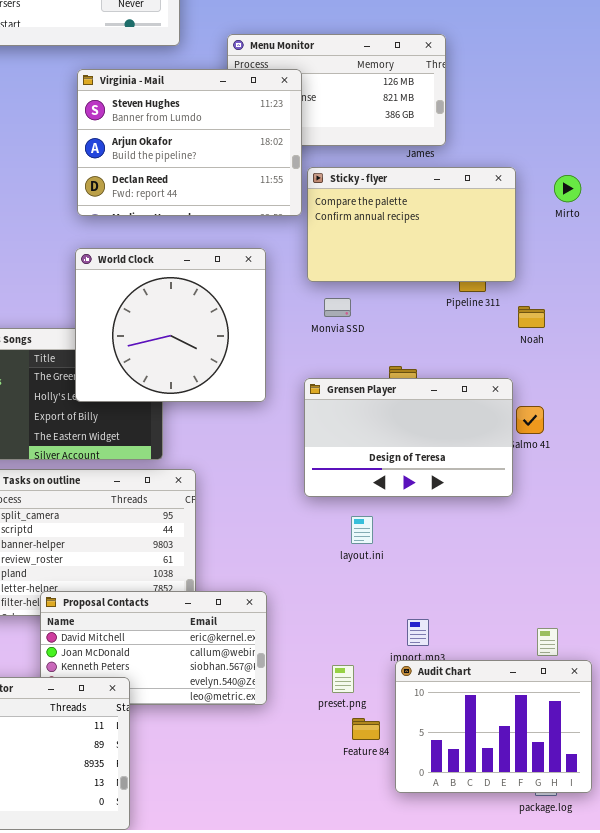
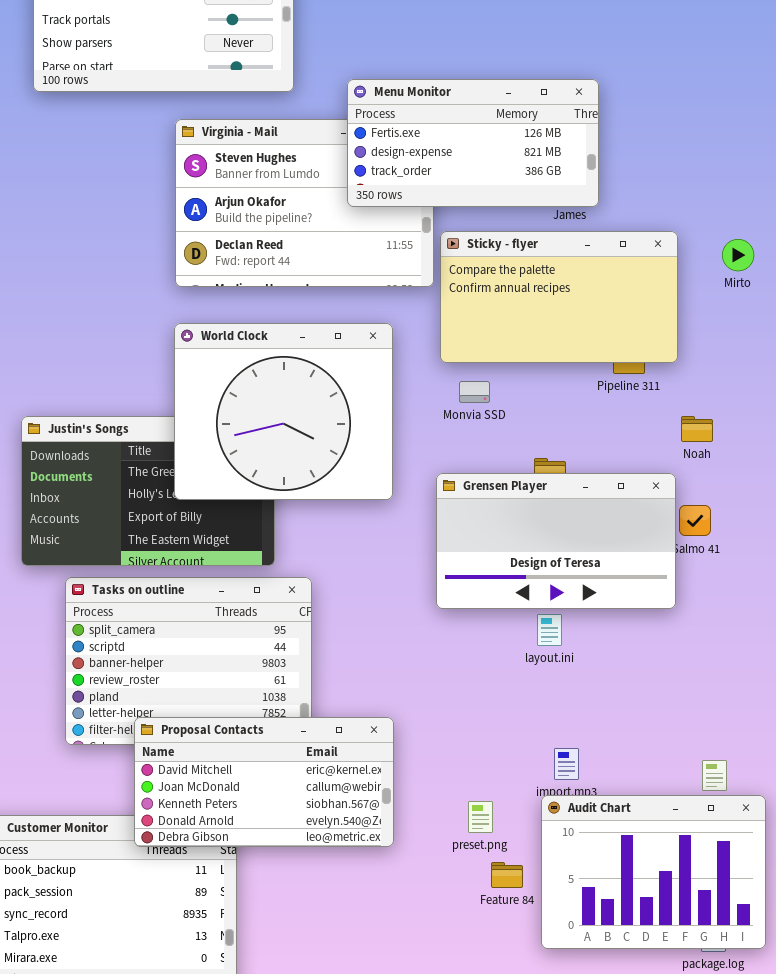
Menu Monitor: [227,34,446,146] -> [347,79,599,207], raised
Noah: [518,306,545,328] -> [681,416,713,442], moved
layout.ini: [351,516,373,544] -> [537,614,562,646], moved
Proposal Contacts: [40,591,267,705] -> [134,717,394,847], raised

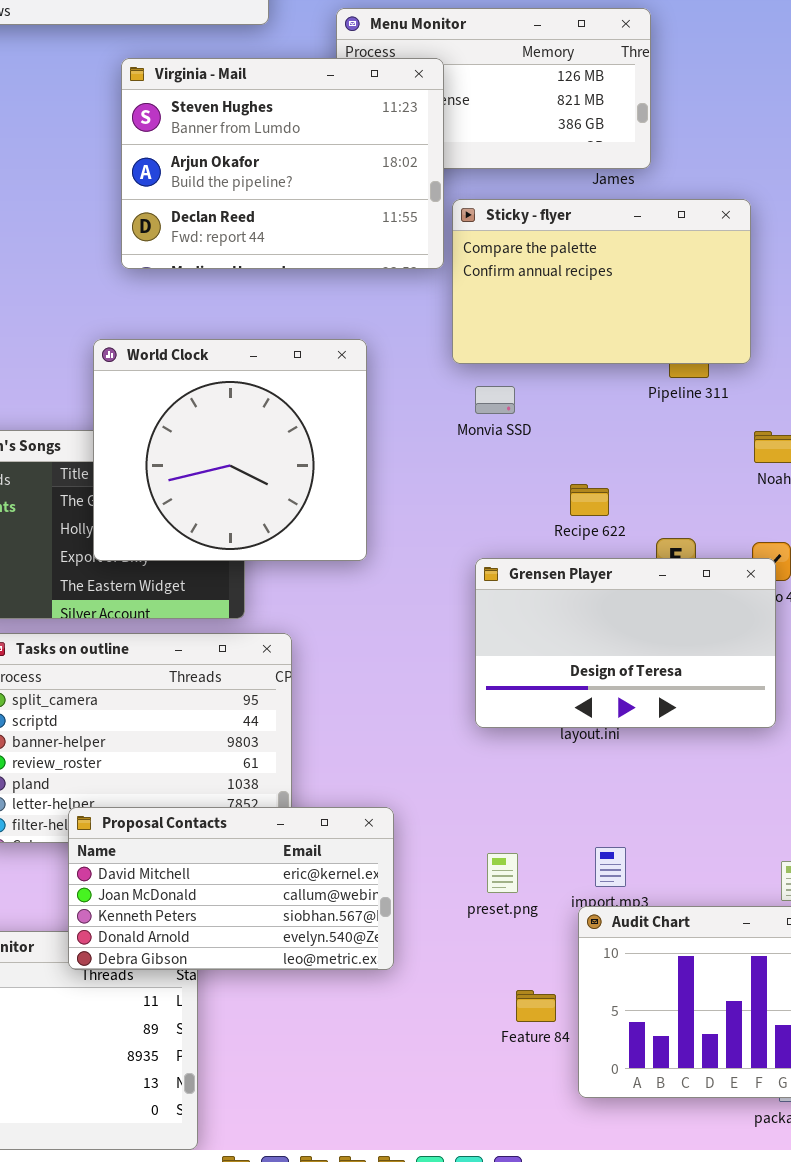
Virginia - Mail: [175,119,434,287] -> [121,58,444,269], raised
World Clock: [174,323,393,500] -> [93,339,367,561], moved
Grensen Player: [436,473,676,609] -> [475,558,776,728], moved
preset.png: [468,801,493,833] -> [487,853,518,893], moved

